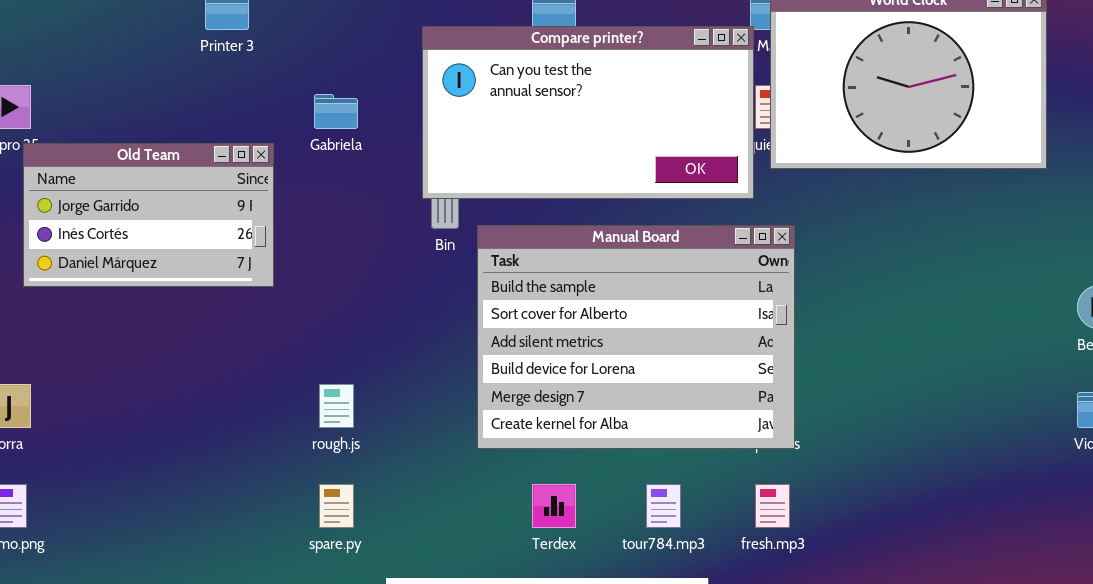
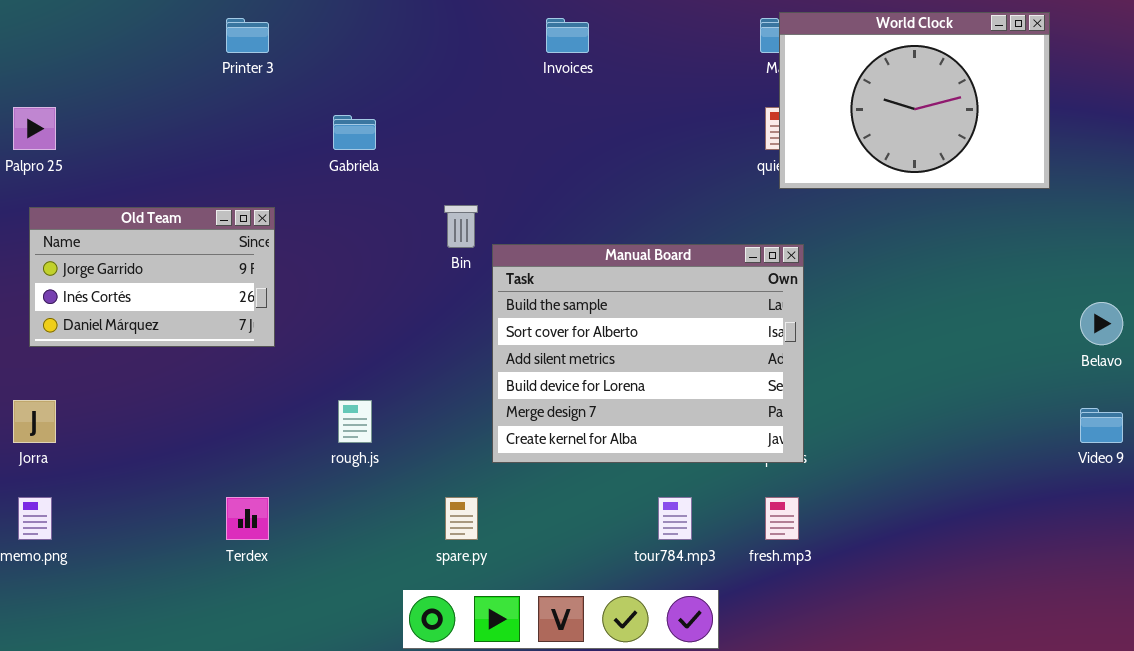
Compare printer?: [422,26,754,199] -> none, closed
Old Team: [23,143,274,287] -> [29,207,275,347], moved
spare.py: [319,484,354,528] -> [445,497,478,540], moved
Terdex: [532,484,576,528] -> [226,497,269,540], moved

